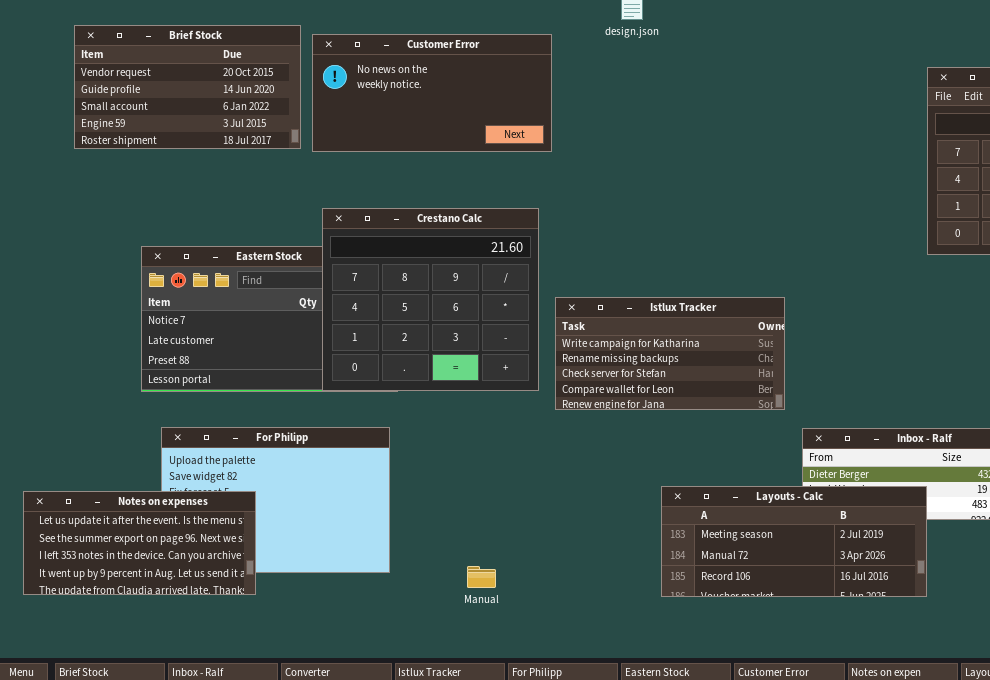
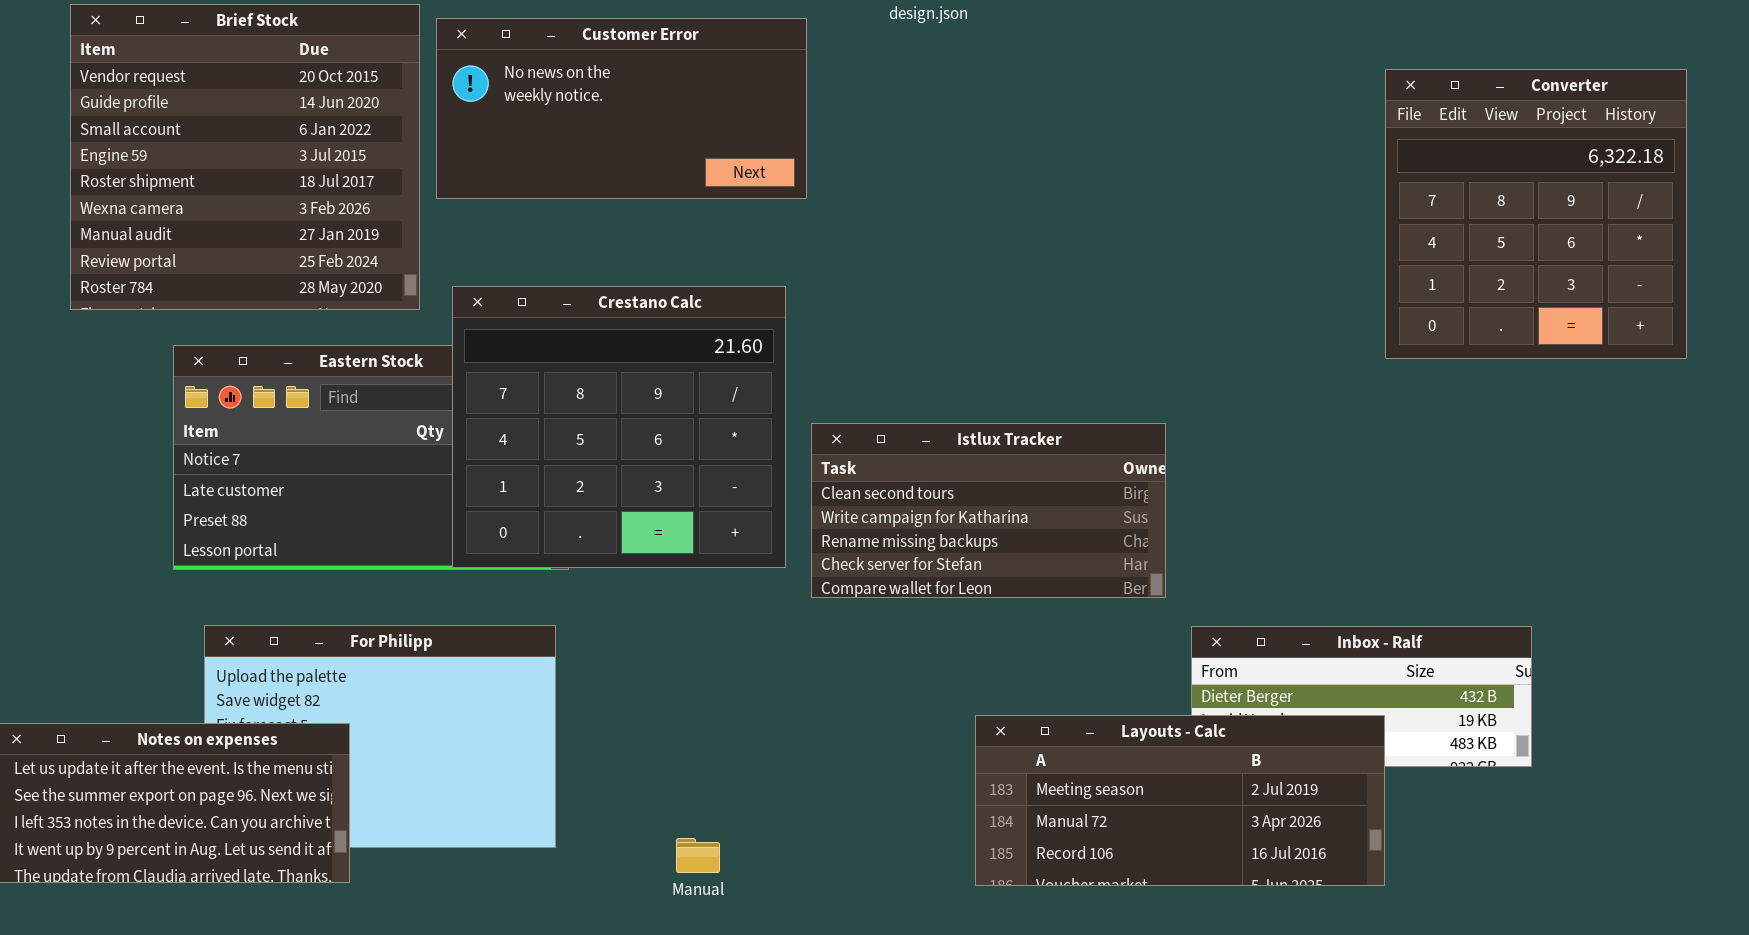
Brief Stock: [74,25,301,149] -> [70,4,420,310], resized
Istlux Tracker: [555,297,785,410] -> [811,423,1166,598], scrolled up 1 row

